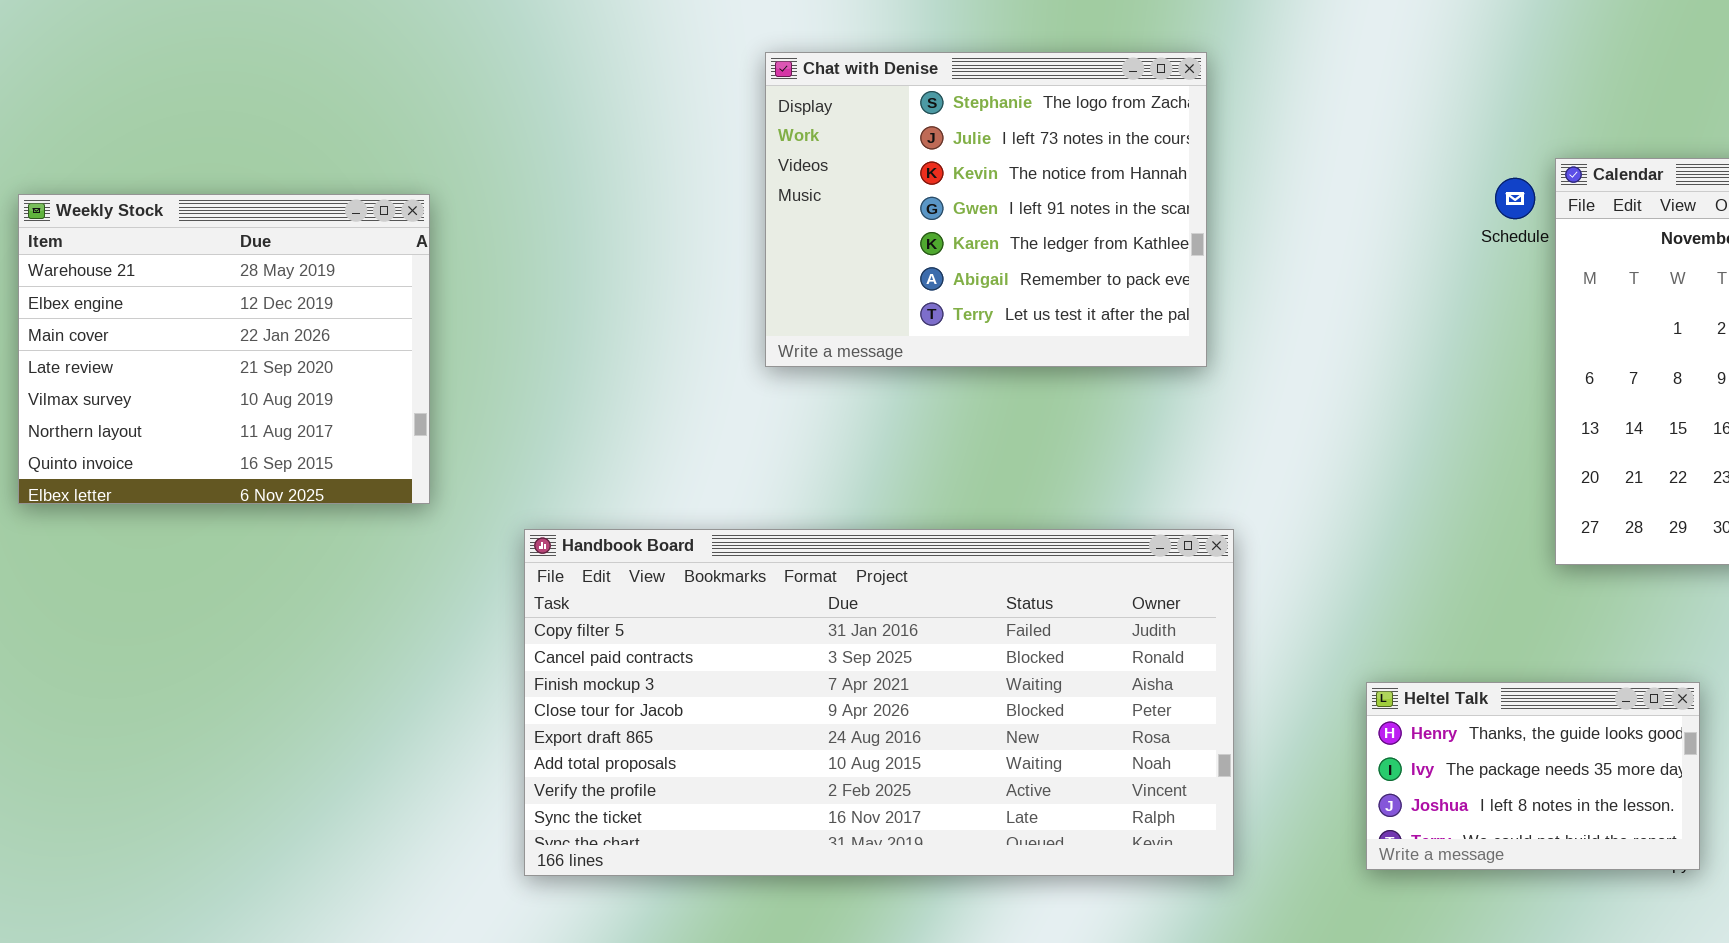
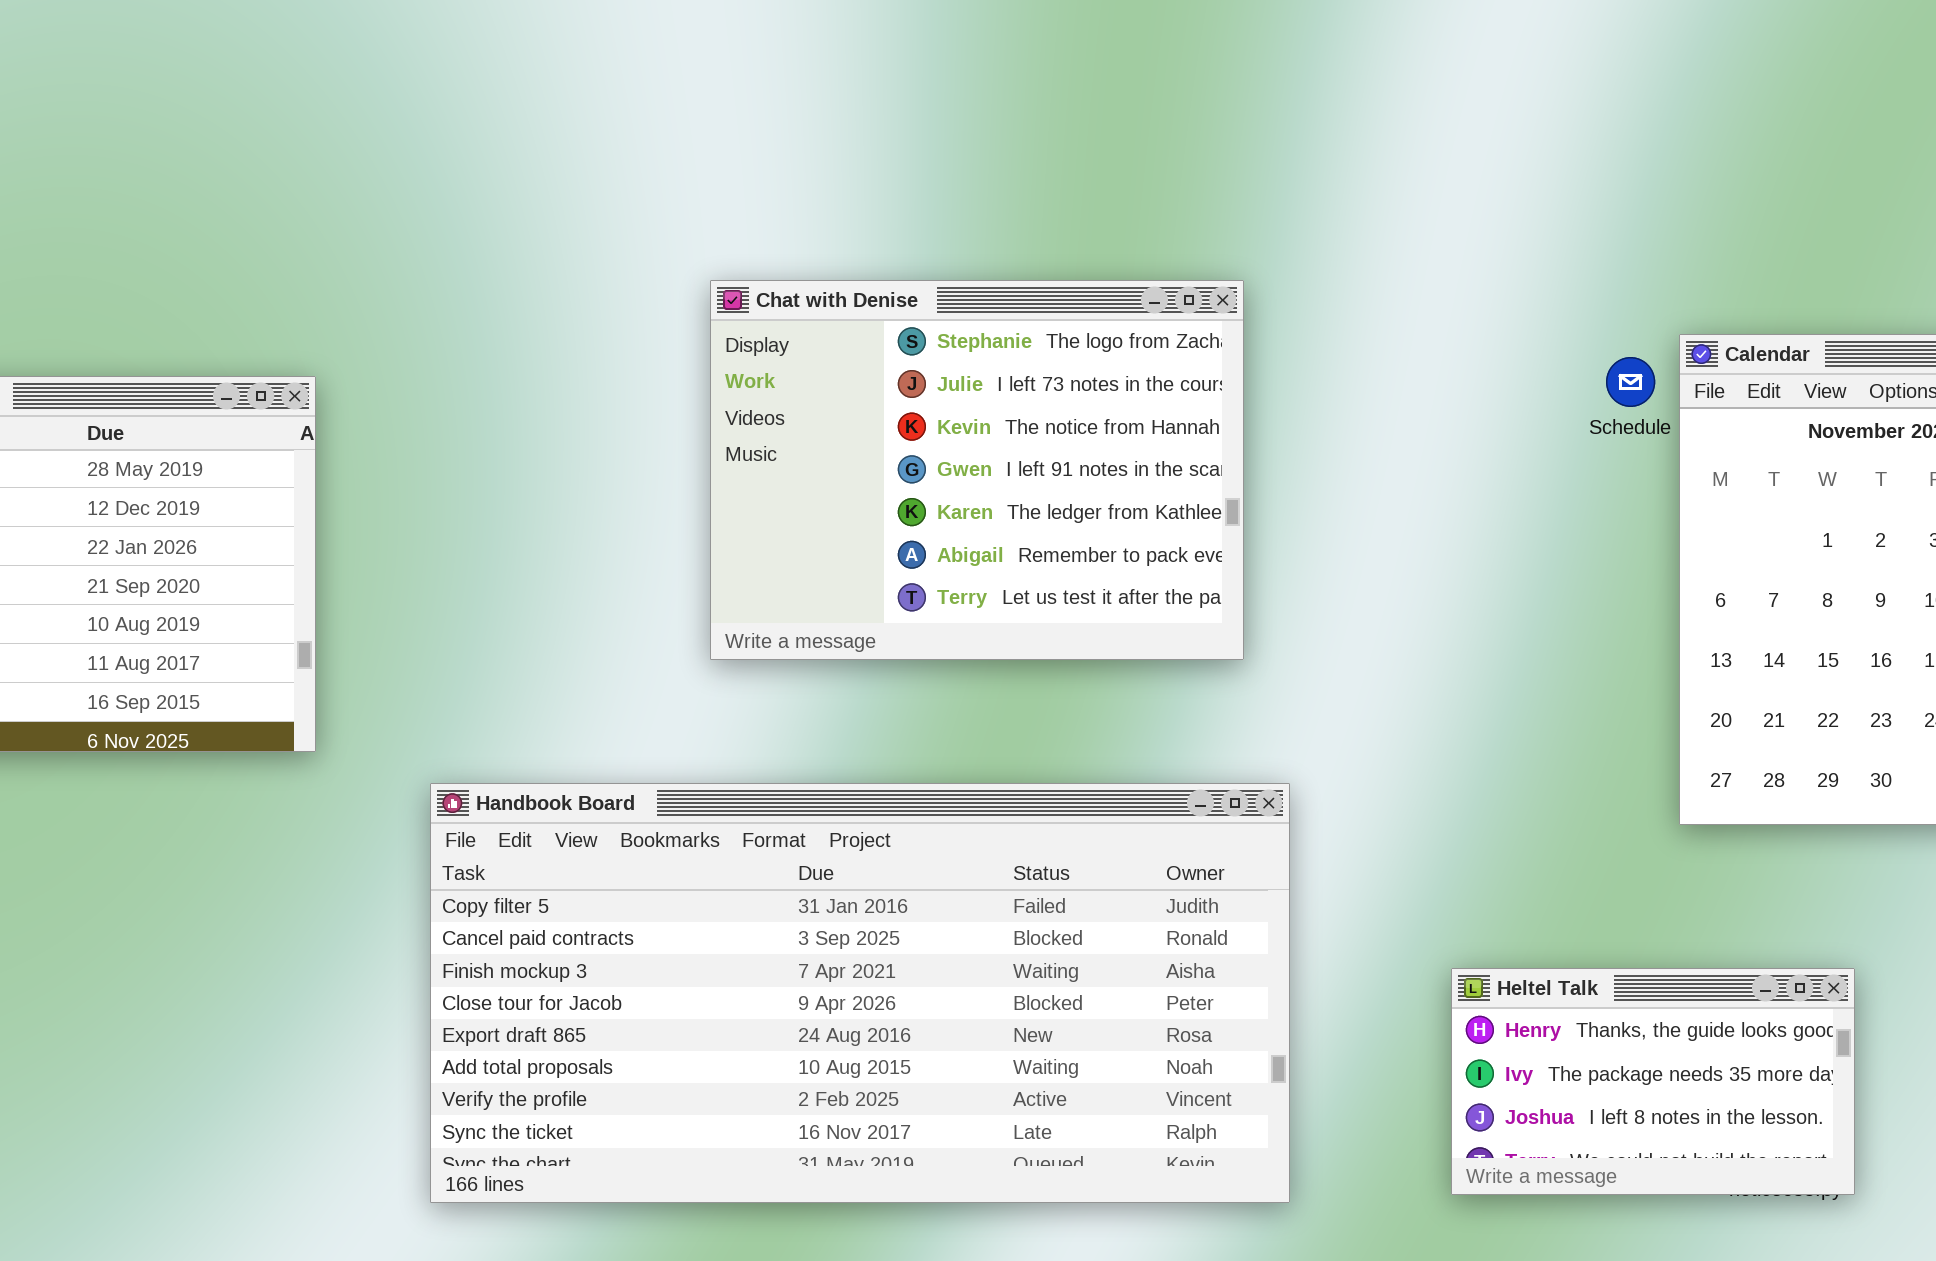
Chat with Denise: [765,52,1207,367] -> [710,280,1244,660], moved

